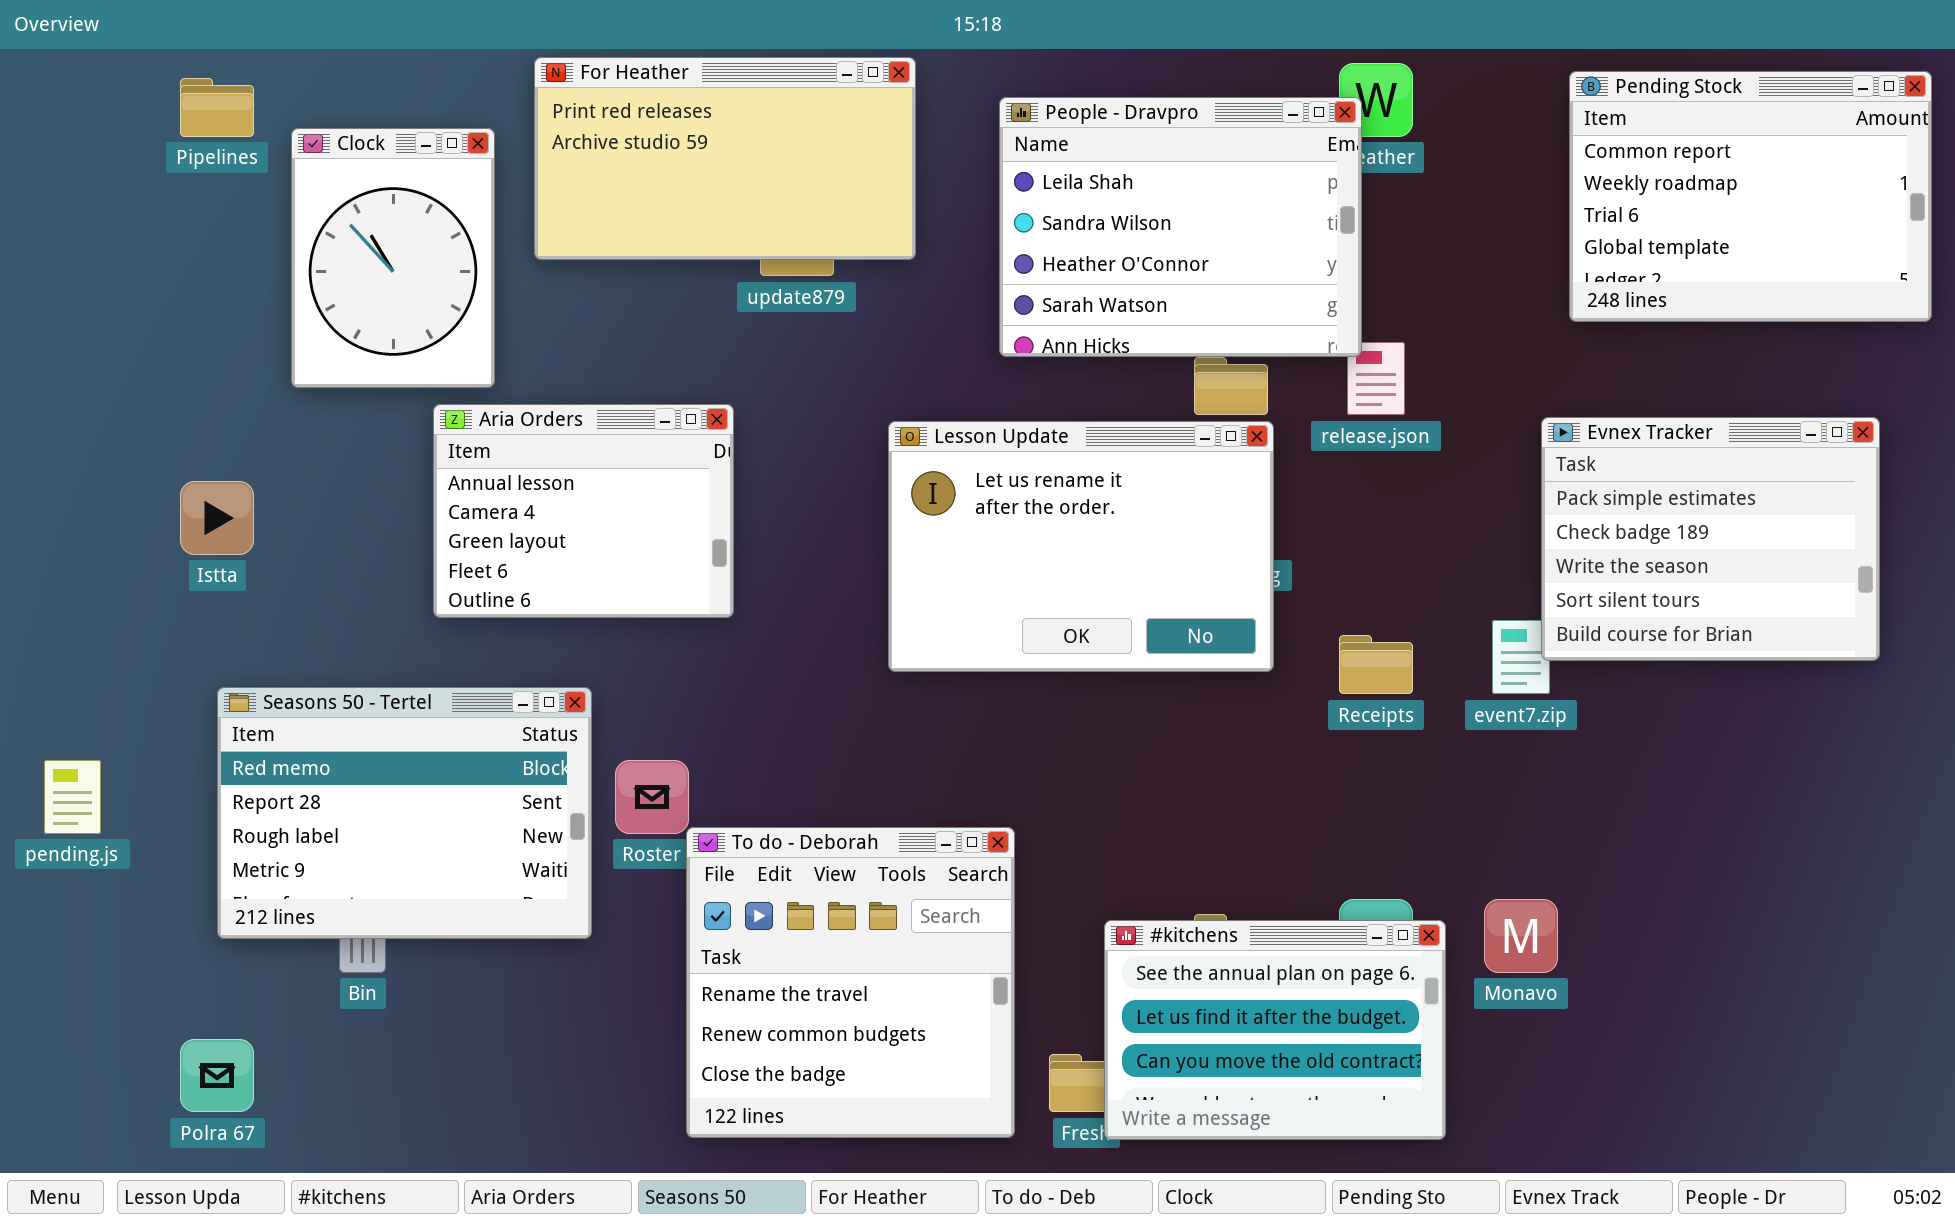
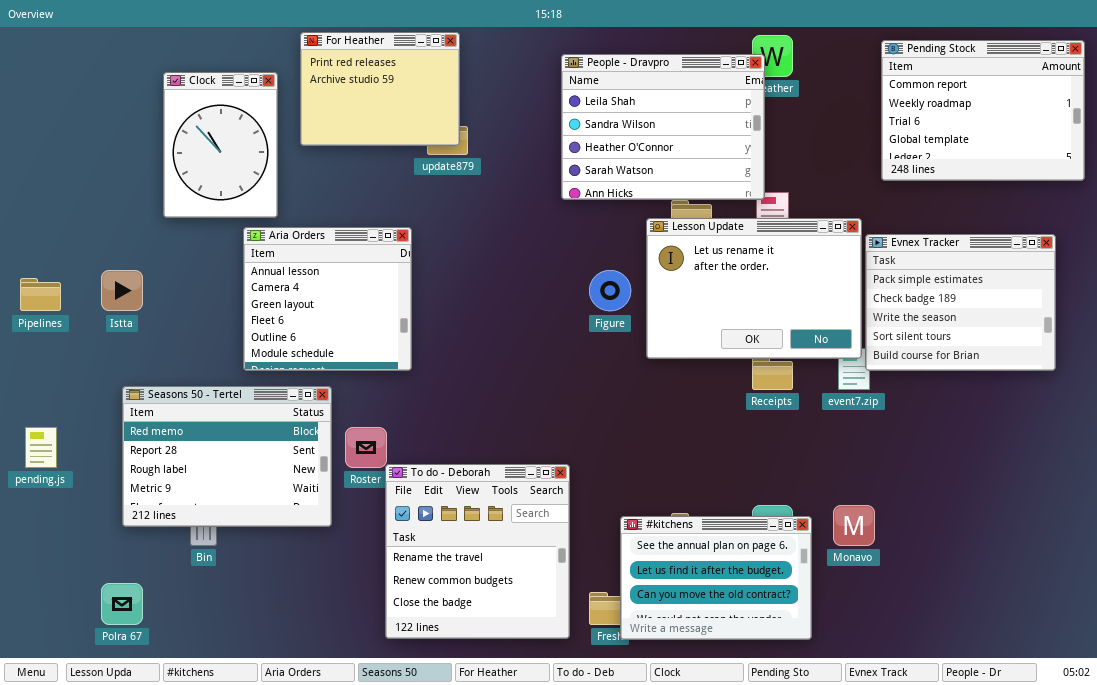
For Heather: [534,57,916,260] -> [300,32,460,146], resized
Pipelines: [180,78,254,137] -> [20,278,61,311], moved
Aria Orders: [433,404,734,618] -> [243,227,412,371], resized
Lesson Update: [888,421,1274,672] -> [646,218,862,359], moved

